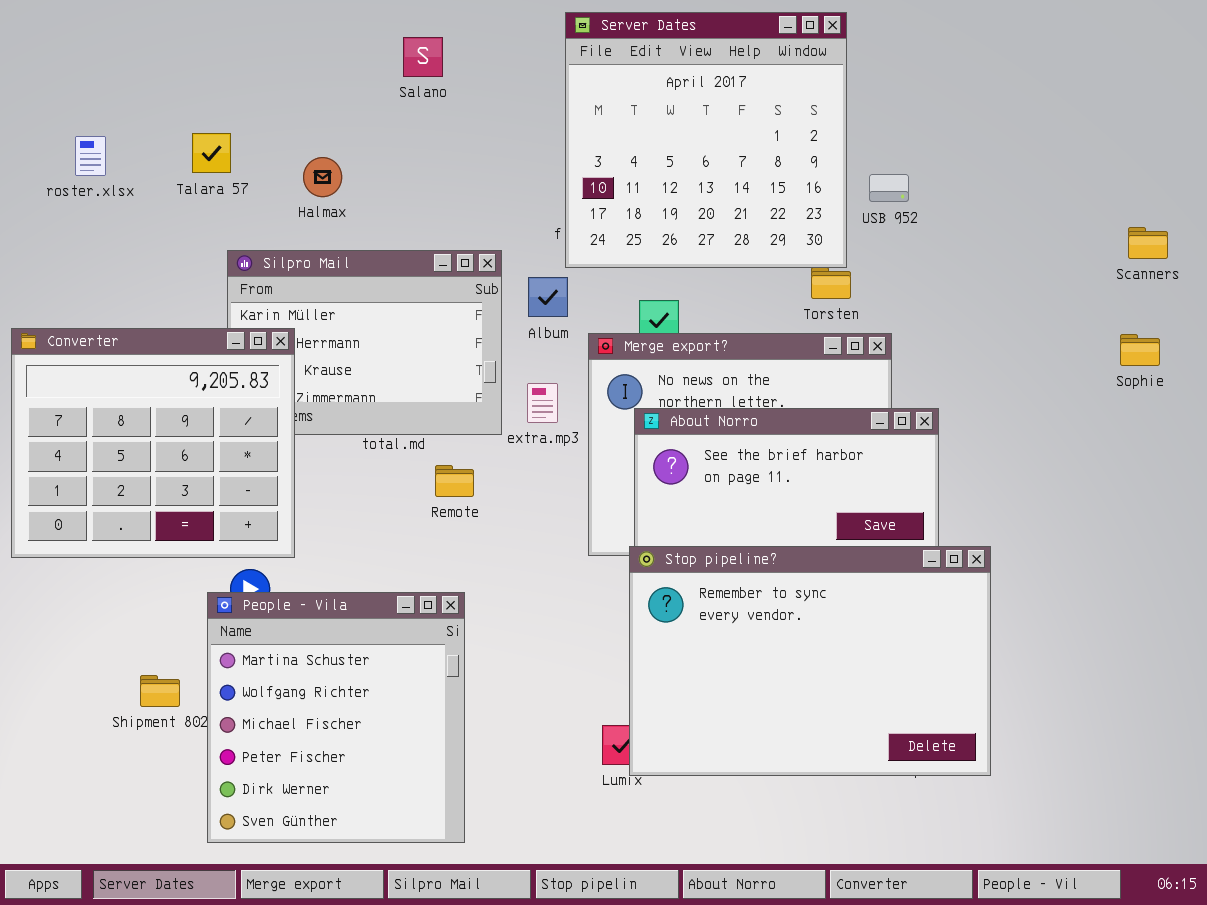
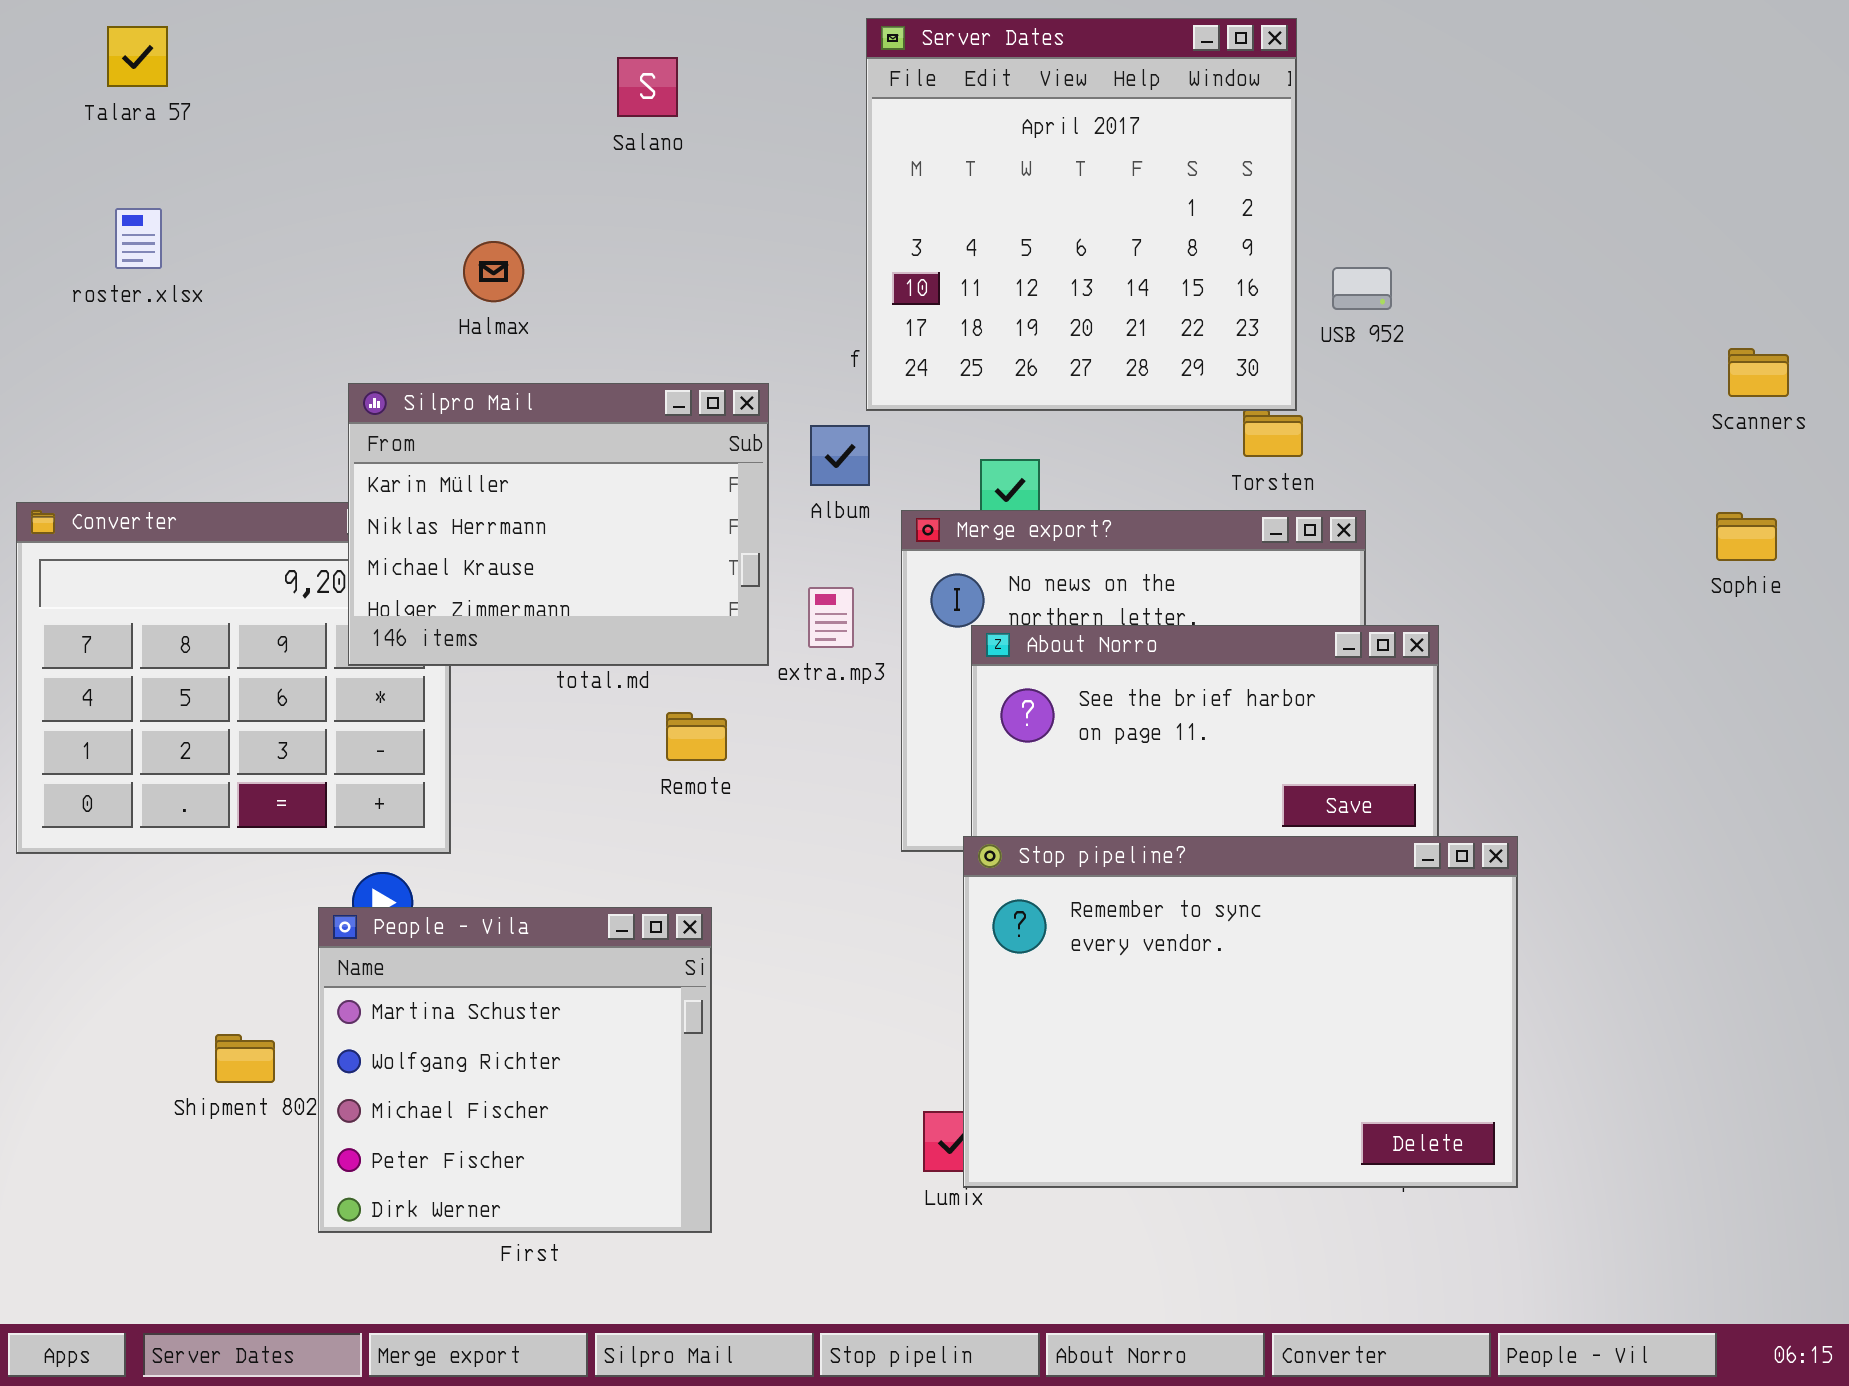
Talara 57: [192,133,231,173] -> [107,26,168,87], moved
Silpro Mail: [227,250,502,435] -> [348,383,769,666], raised
People - Vila: [207,592,465,843] -> [318,907,712,1233], resized

